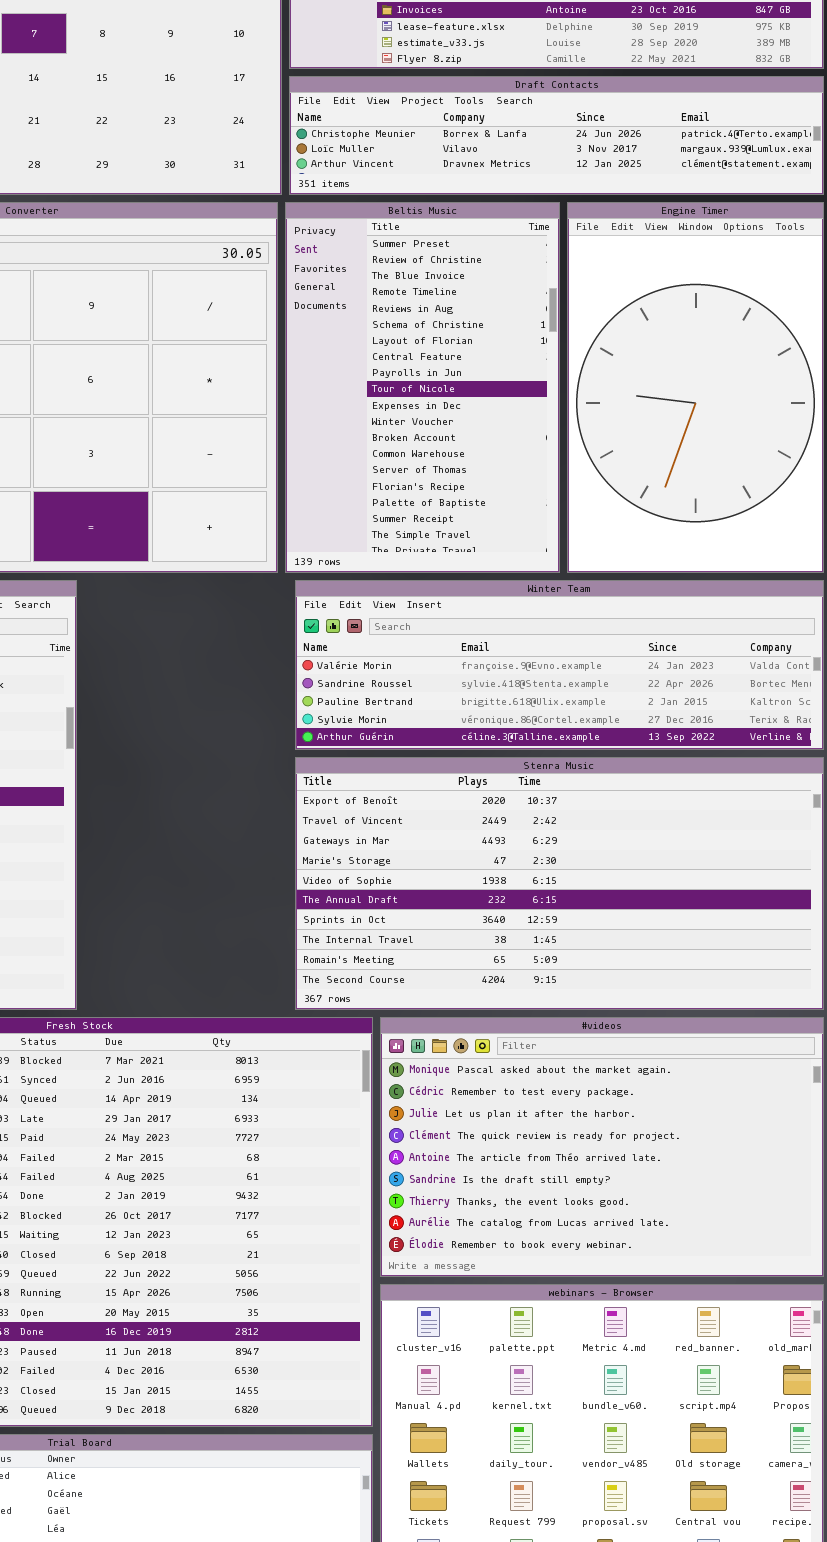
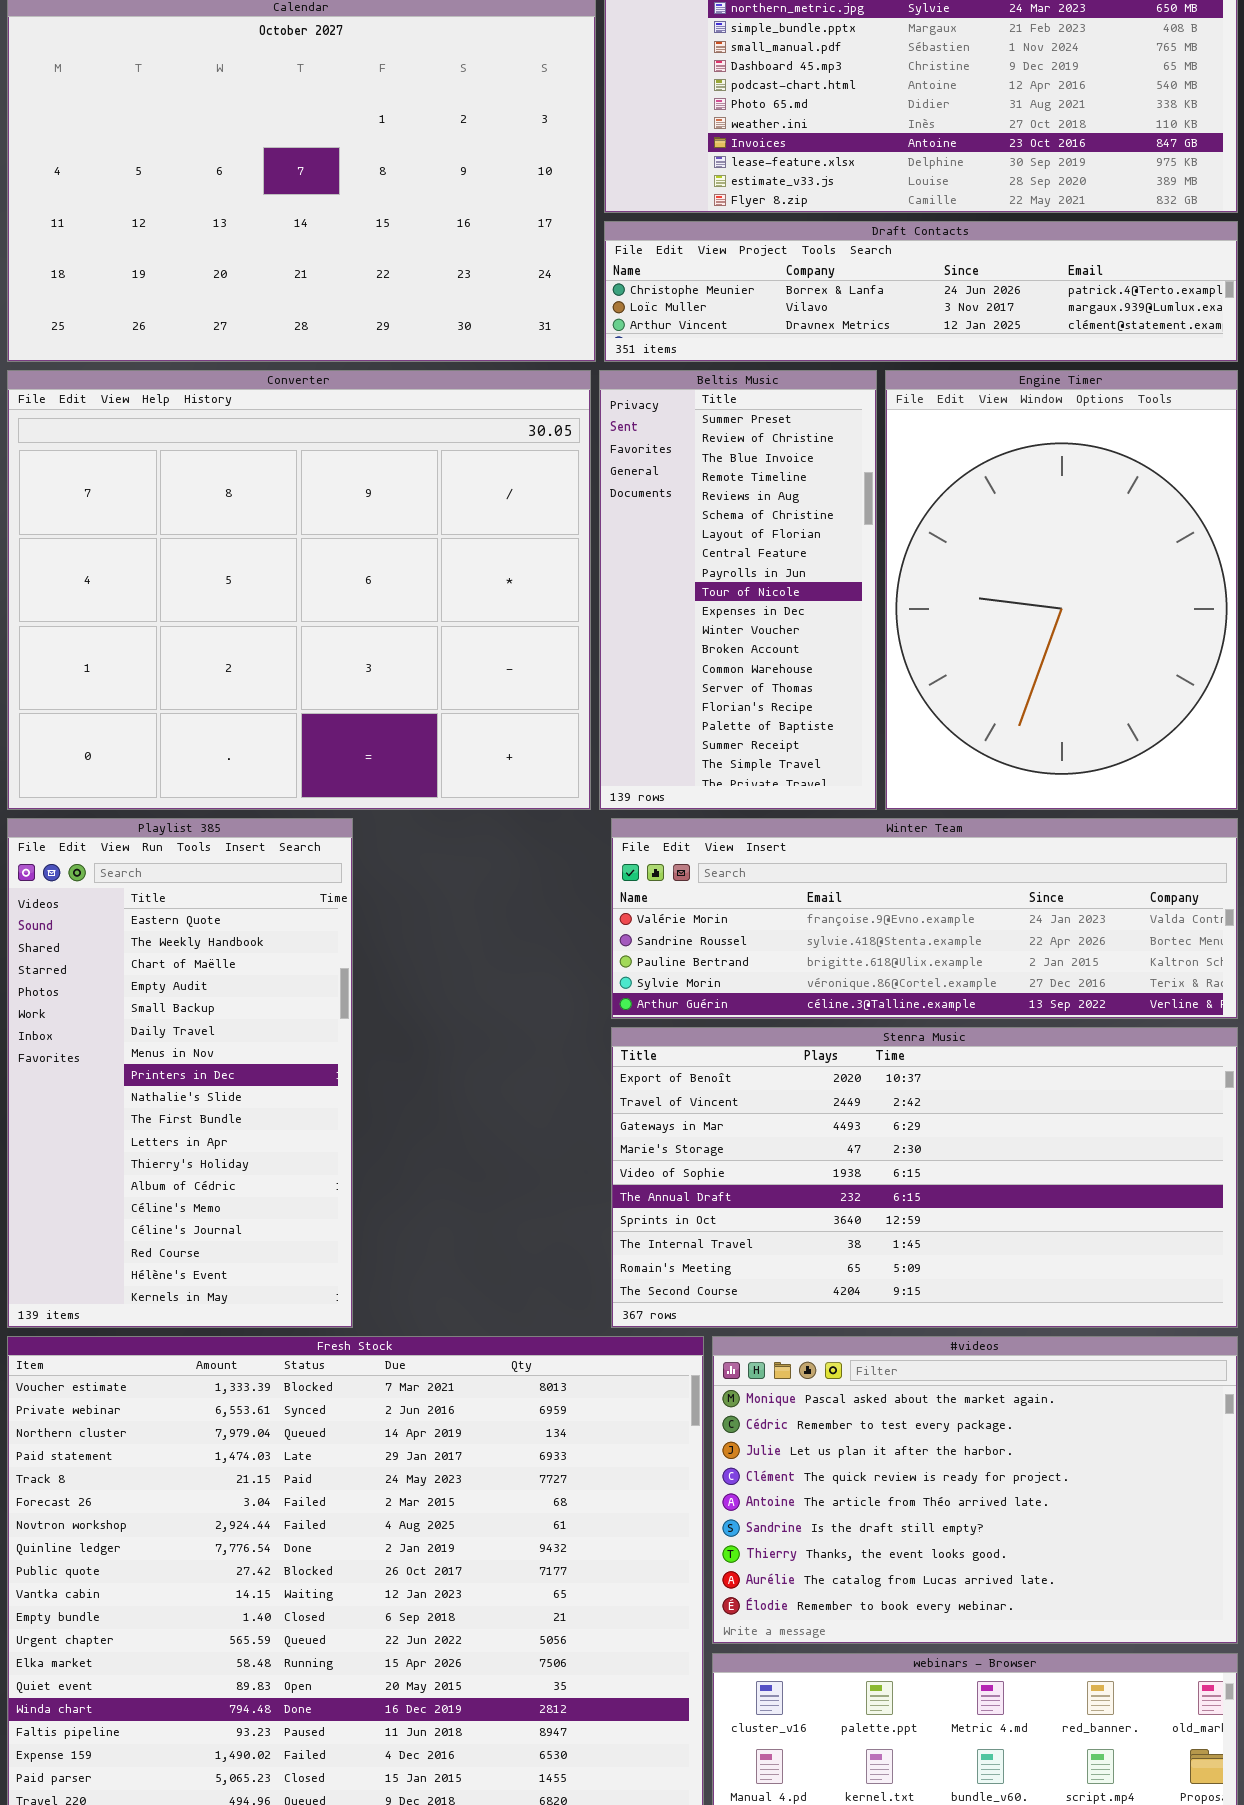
Beltis Music: [285,202,560,573] -> [599,370,877,810], resized
Engine Timer: [567,202,824,573] -> [885,370,1238,810], resized

